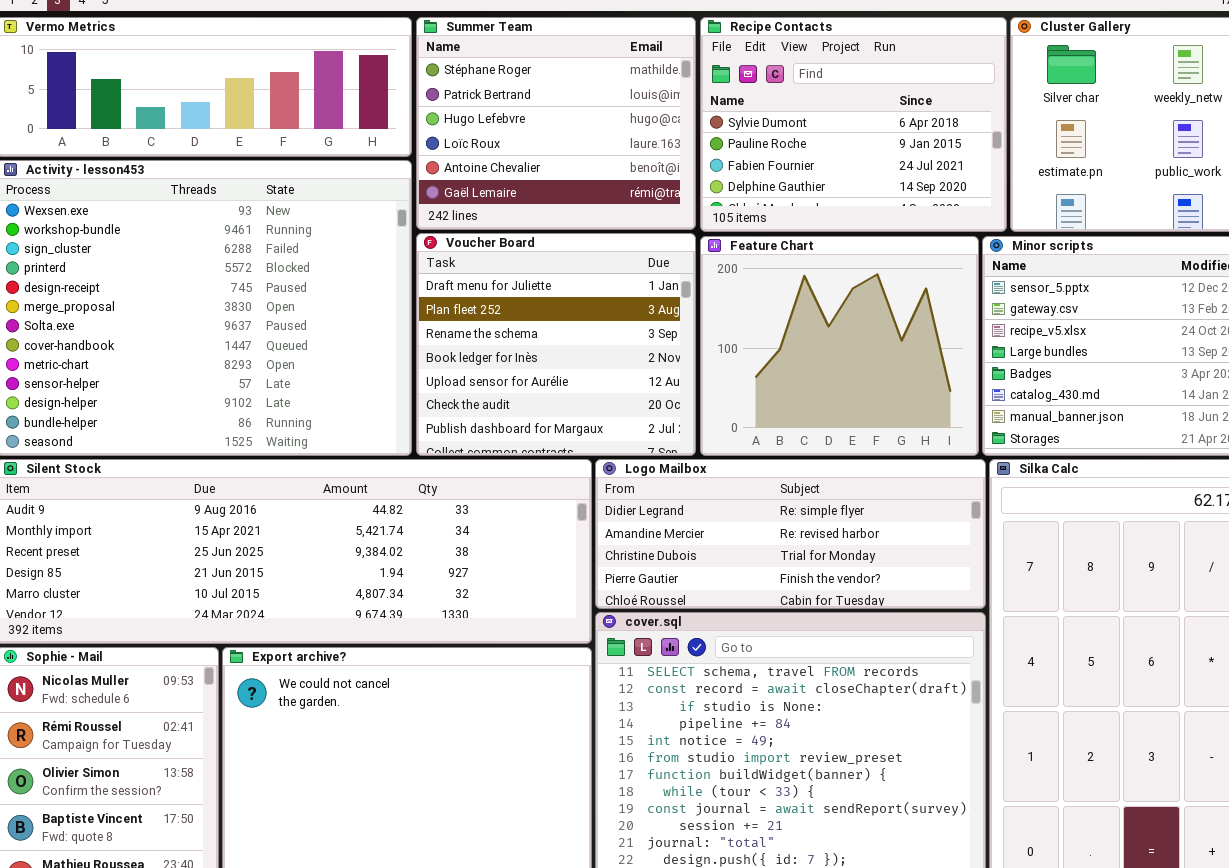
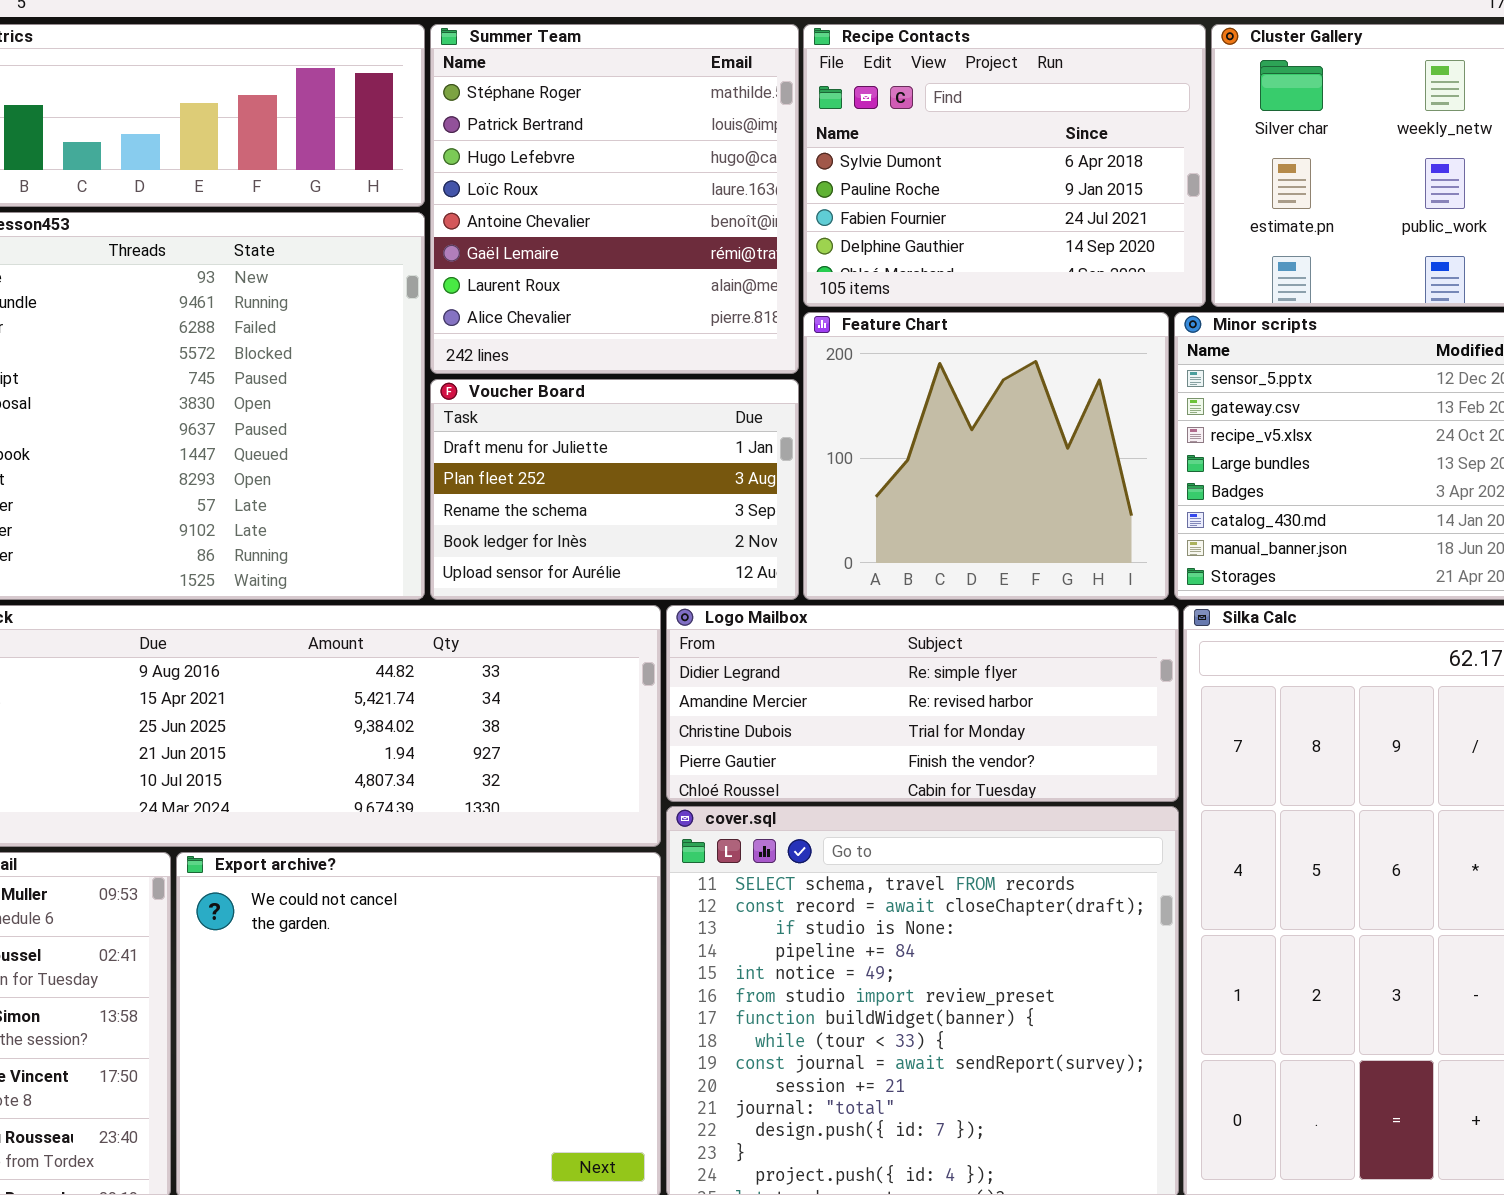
Summer Team: [416,17,696,230] -> [430,24,799,374], resized
Voucher Board: [416,233,696,456] -> [430,379,799,600], resized

